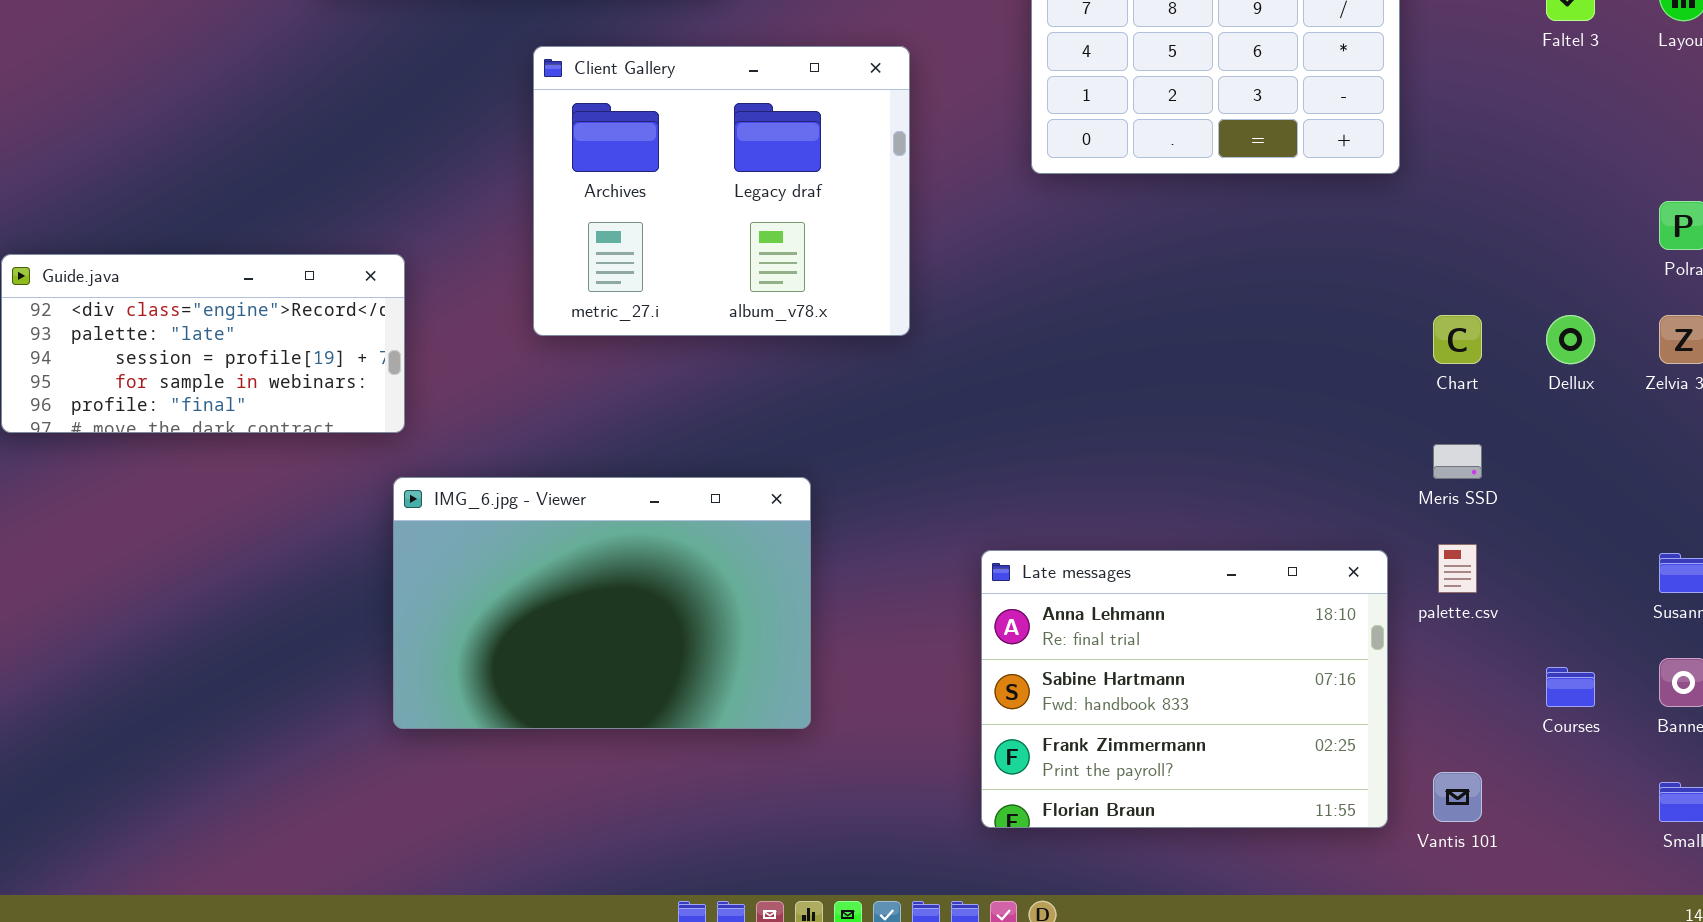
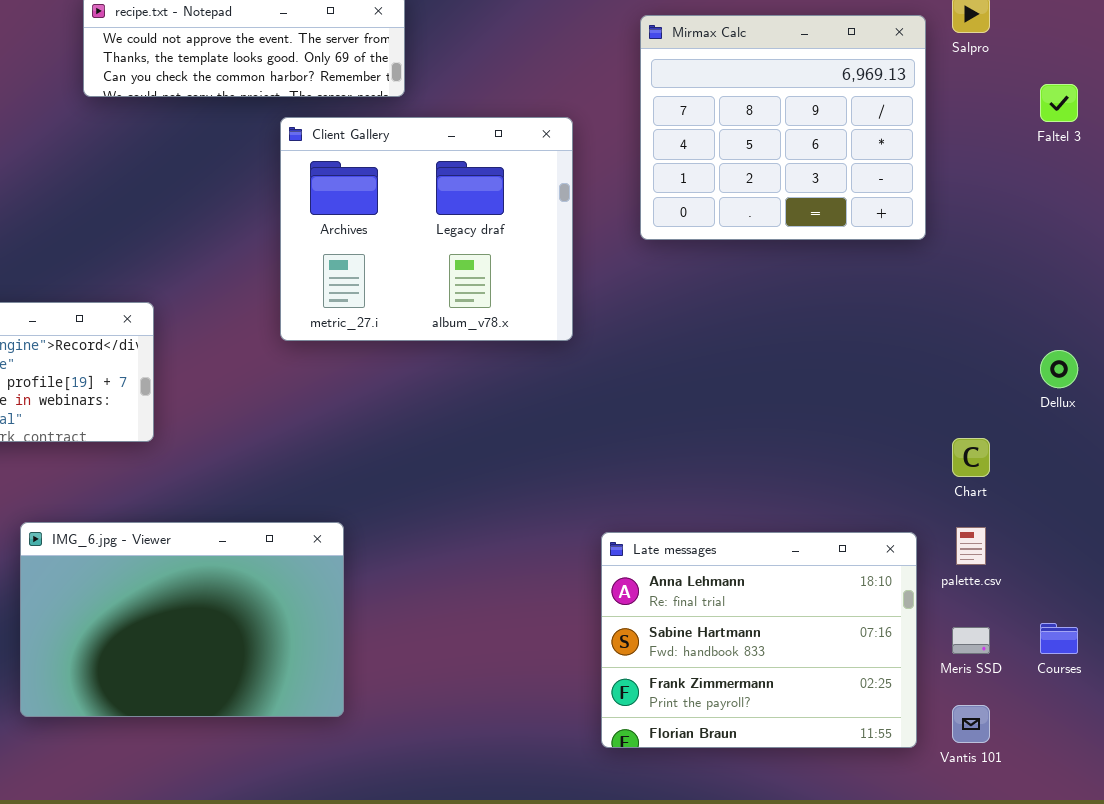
Client Gallery: [533,46,910,336] -> [280,117,573,341], moved
Chart: [1433,315,1482,364] -> [952,438,990,477], moved
Meris SSD: [1433,444,1482,479] -> [952,627,990,654], moved
IMG_6.jpg - Viewer: [393,477,811,729] -> [20,522,344,717], moved

